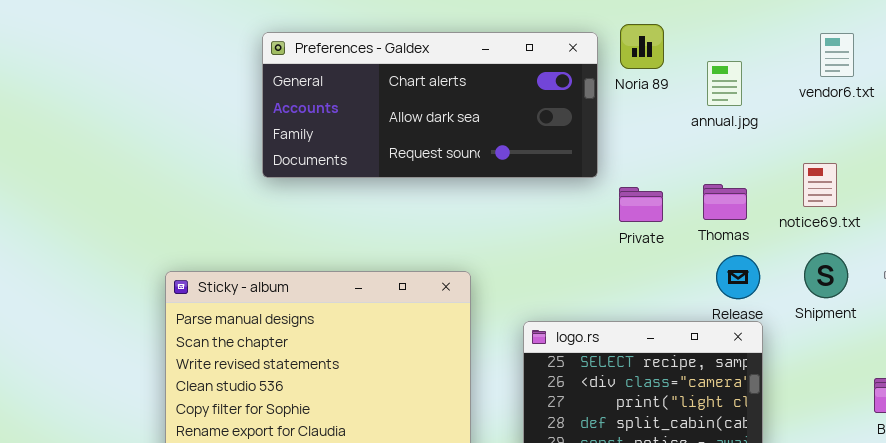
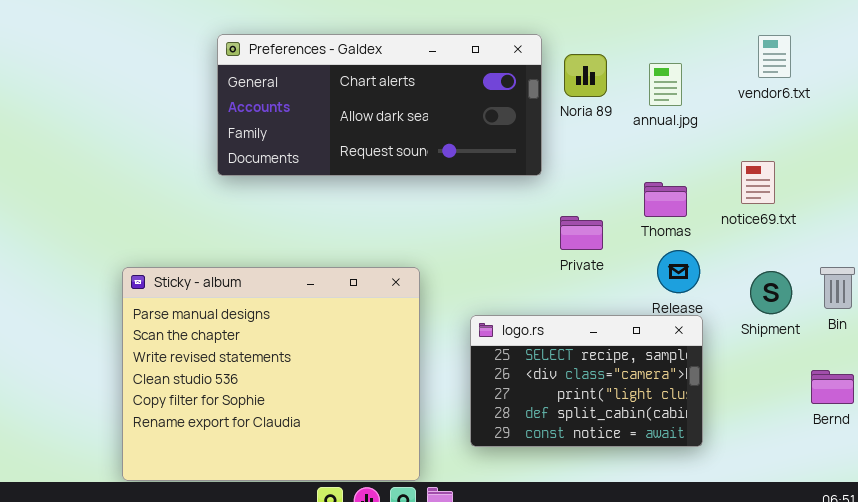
Noria 89: [620,24,664,69] -> [564,54,607,97], moved
Private: [619,187,663,222] -> [560,216,603,250], moved
Shipment: [804,253,848,298] -> [750,271,792,314], moved

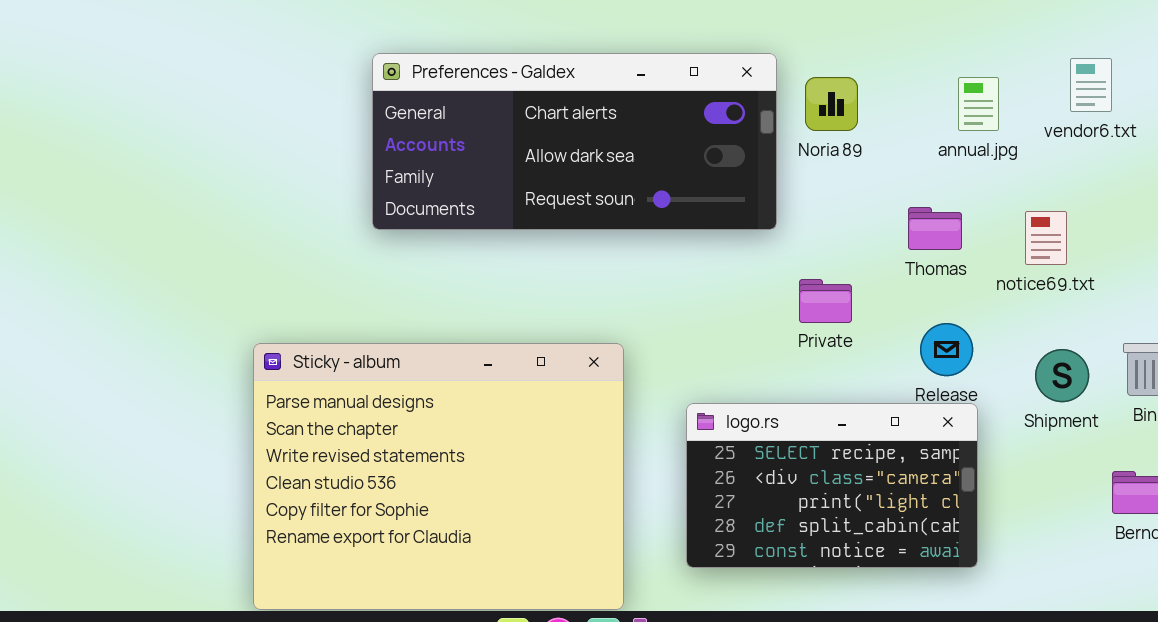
vendor6.txt: [758,35,791,78] -> [1070,58,1112,112], moved
annual.jpg: [649,63,682,106] -> [958,77,999,131], moved
Thomas: [644,182,687,217] -> [908,207,962,250], moved

